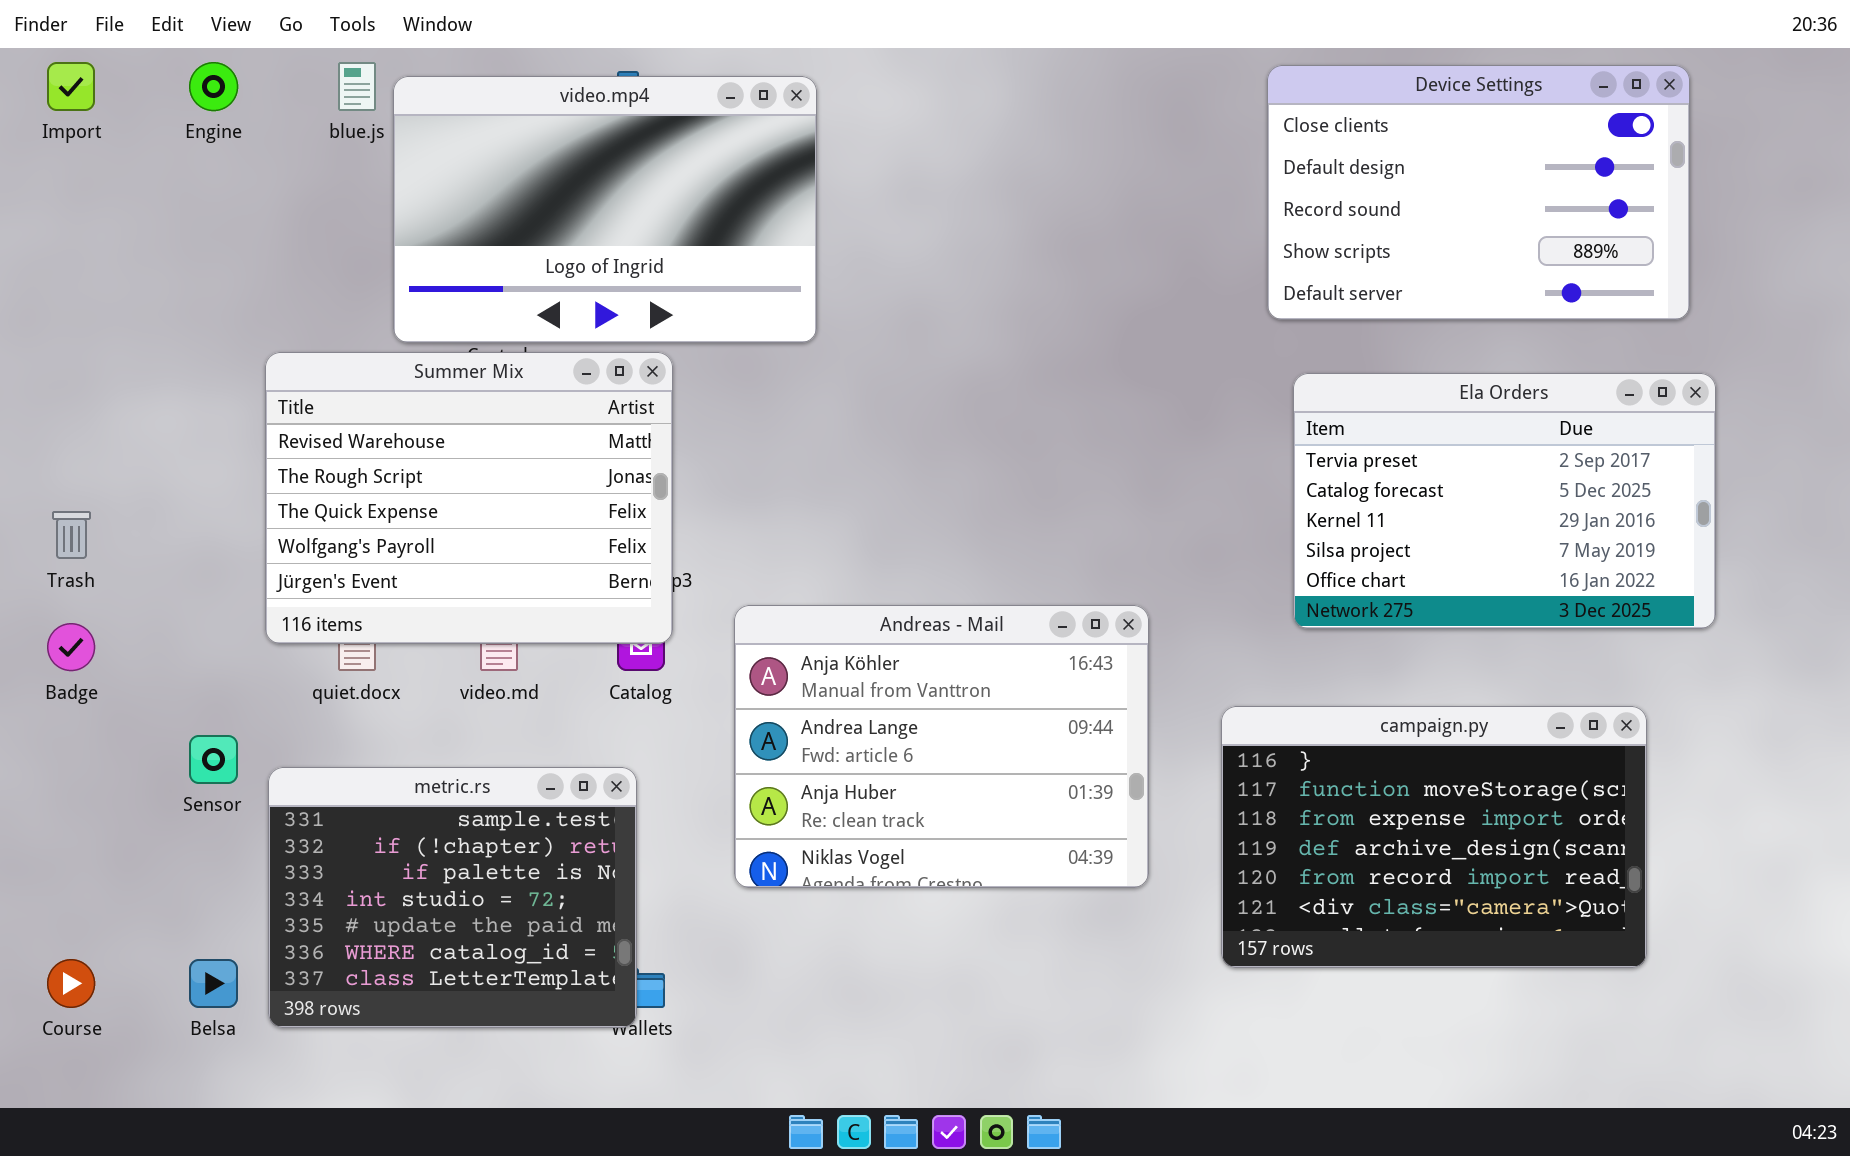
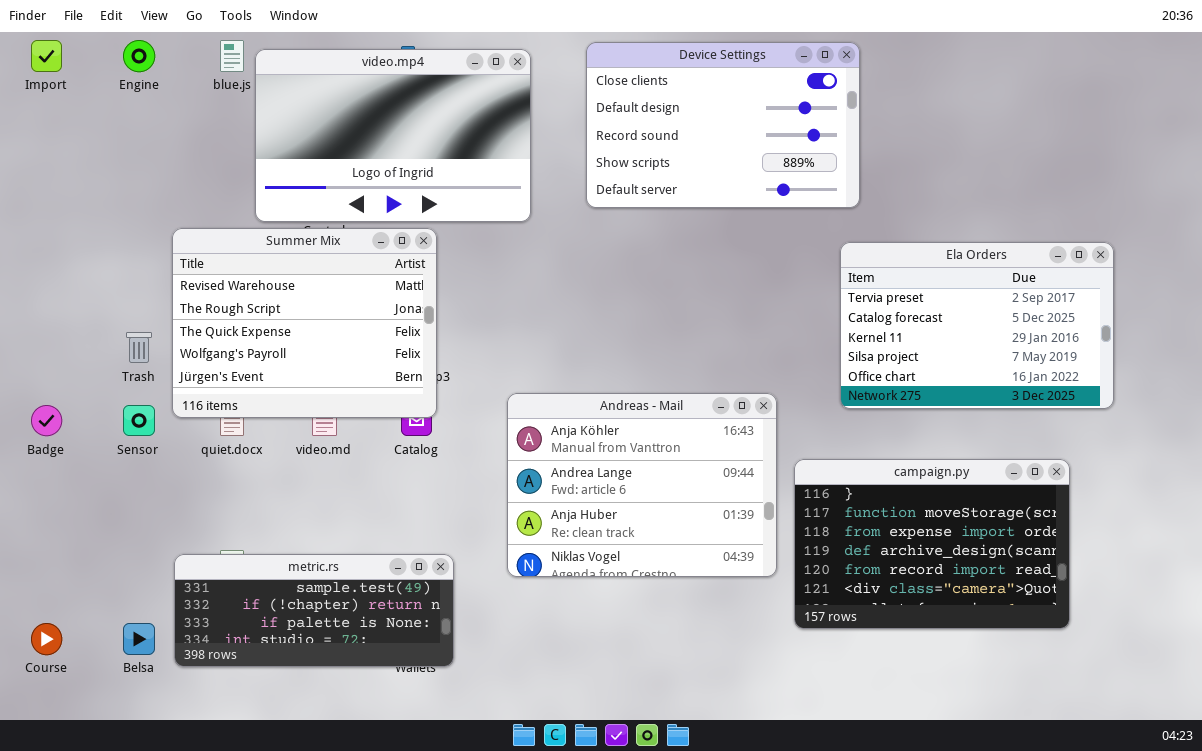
Device Settings: [1267,65,1690,320] -> [586,42,860,208], moved
Trash: [52,511,91,559] -> [126,332,152,363], moved
Andreas - Mail: [734,605,1149,888] -> [507,393,777,577], moved
Sensor: [189,735,238,784] -> [123,405,155,436], moved
metric.rs: [268,767,637,1028] -> [174,554,454,667], resized

